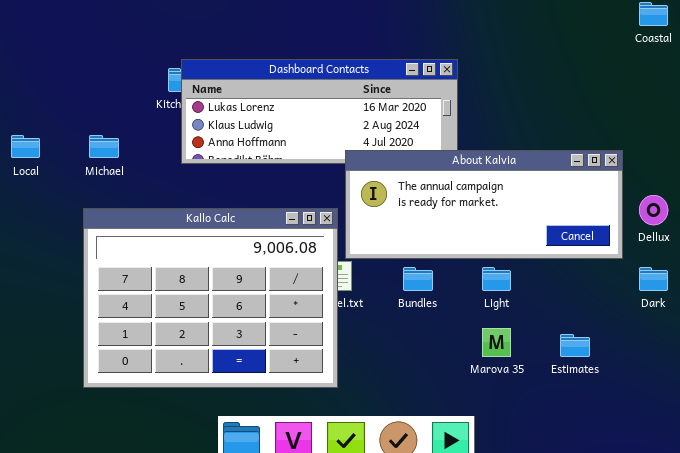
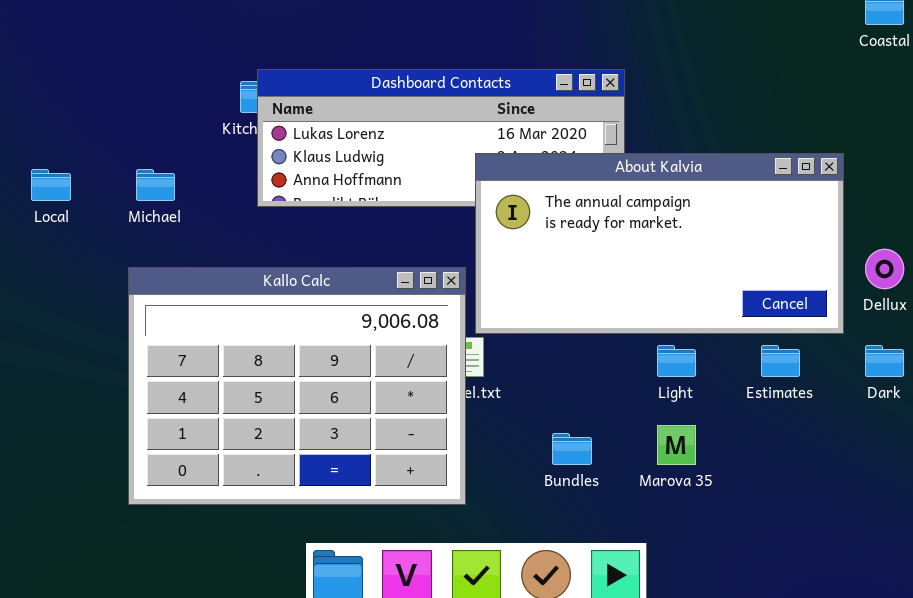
About Kalvia: [345,150,623,259] -> [475,153,844,334], resized
Bundles: [403,267,433,291] -> [552,433,592,465], moved
Estimates: [560,334,590,357] -> [761,345,800,377], moved

